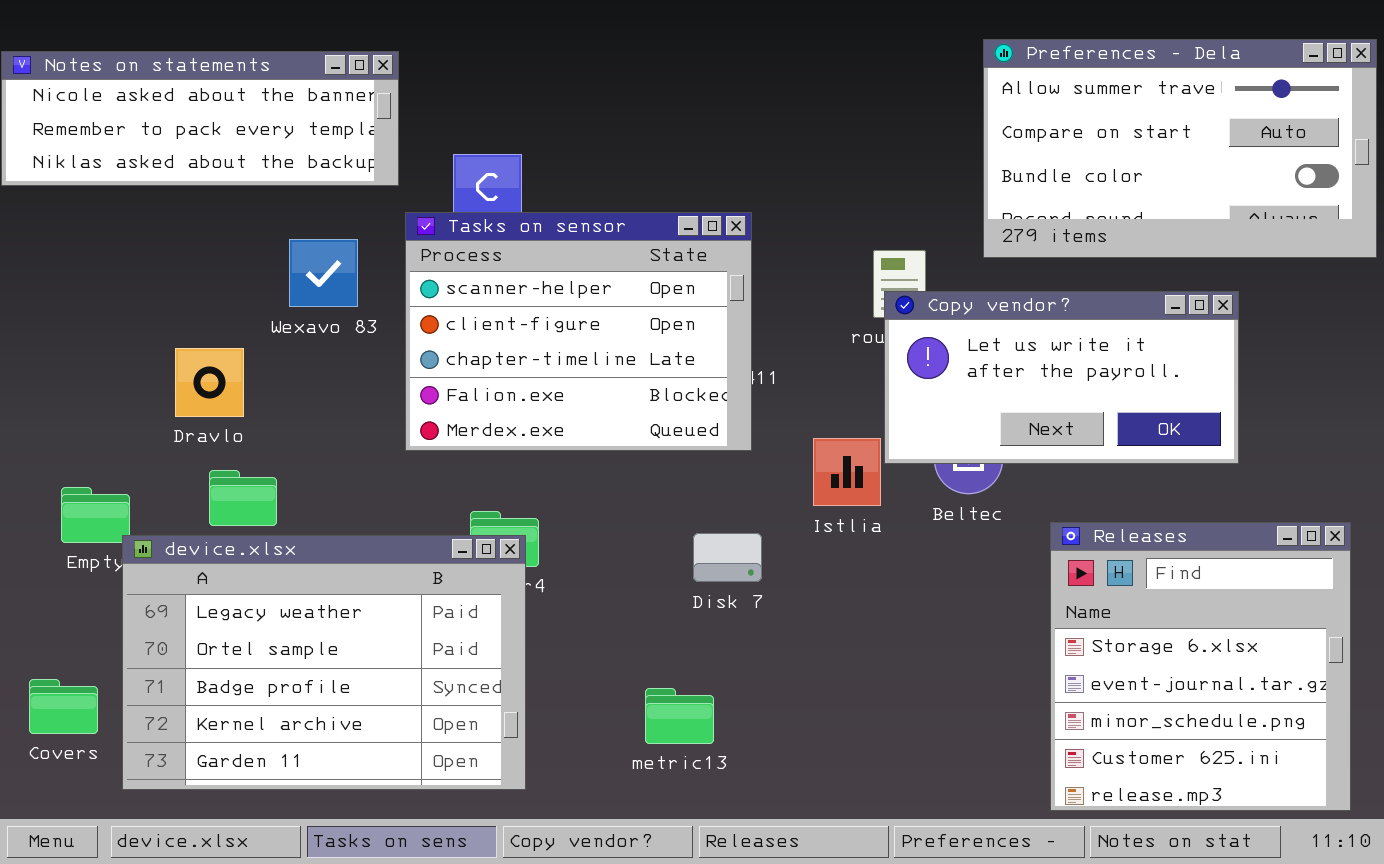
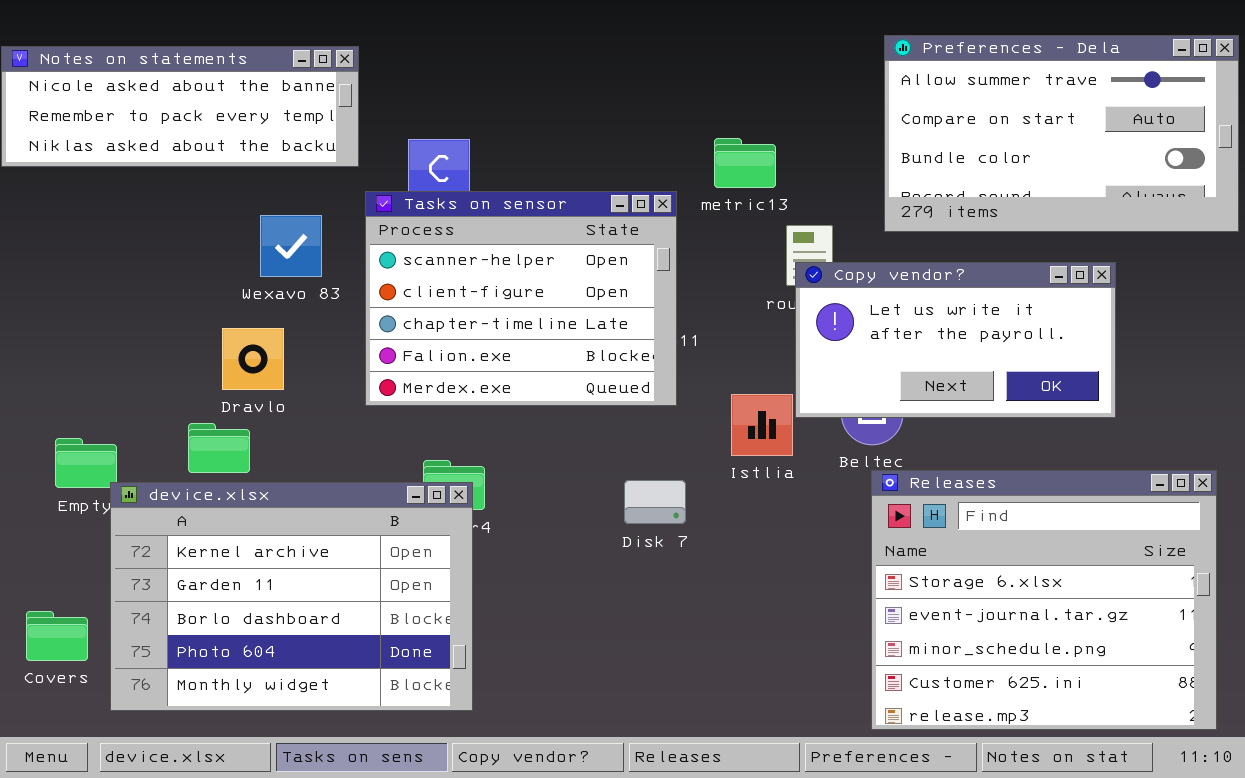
Dravlo: [175,348,244,417] -> [222,328,284,390], moved
Releases: [1050,522,1351,811] -> [871,470,1217,730], resized
device.xlsx: [122,535,526,790] -> [110,482,473,711], scrolled down 3 rows
metric13: [645,688,714,744] -> [714,138,776,188], moved

